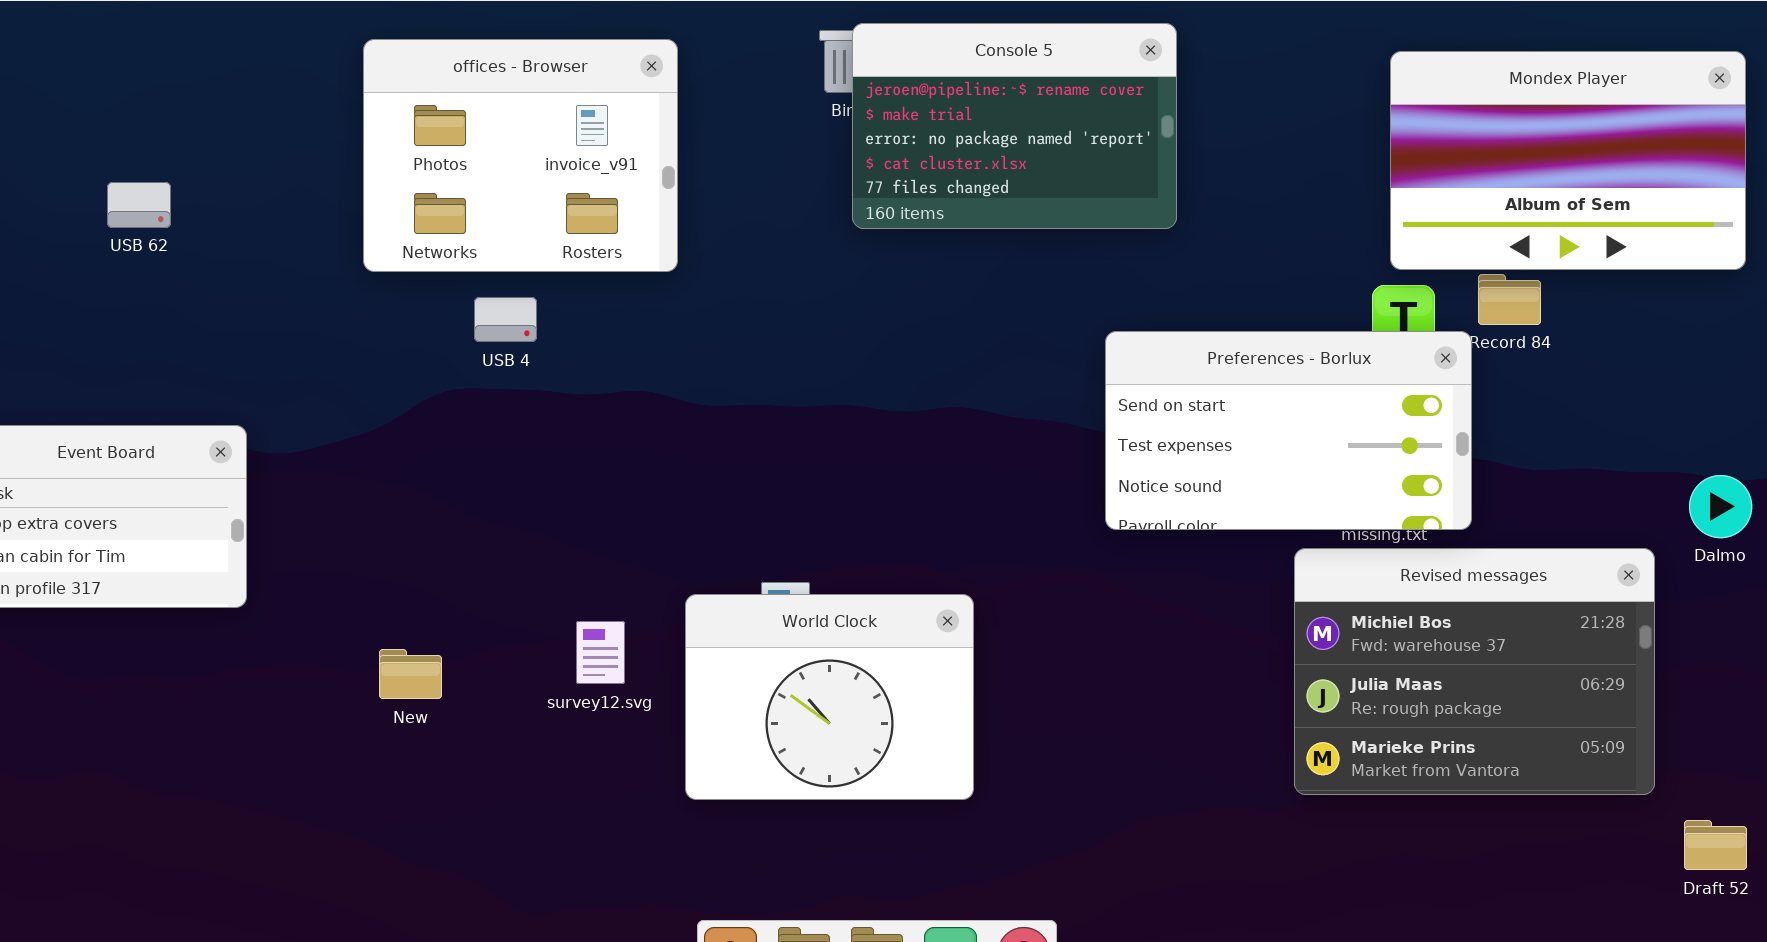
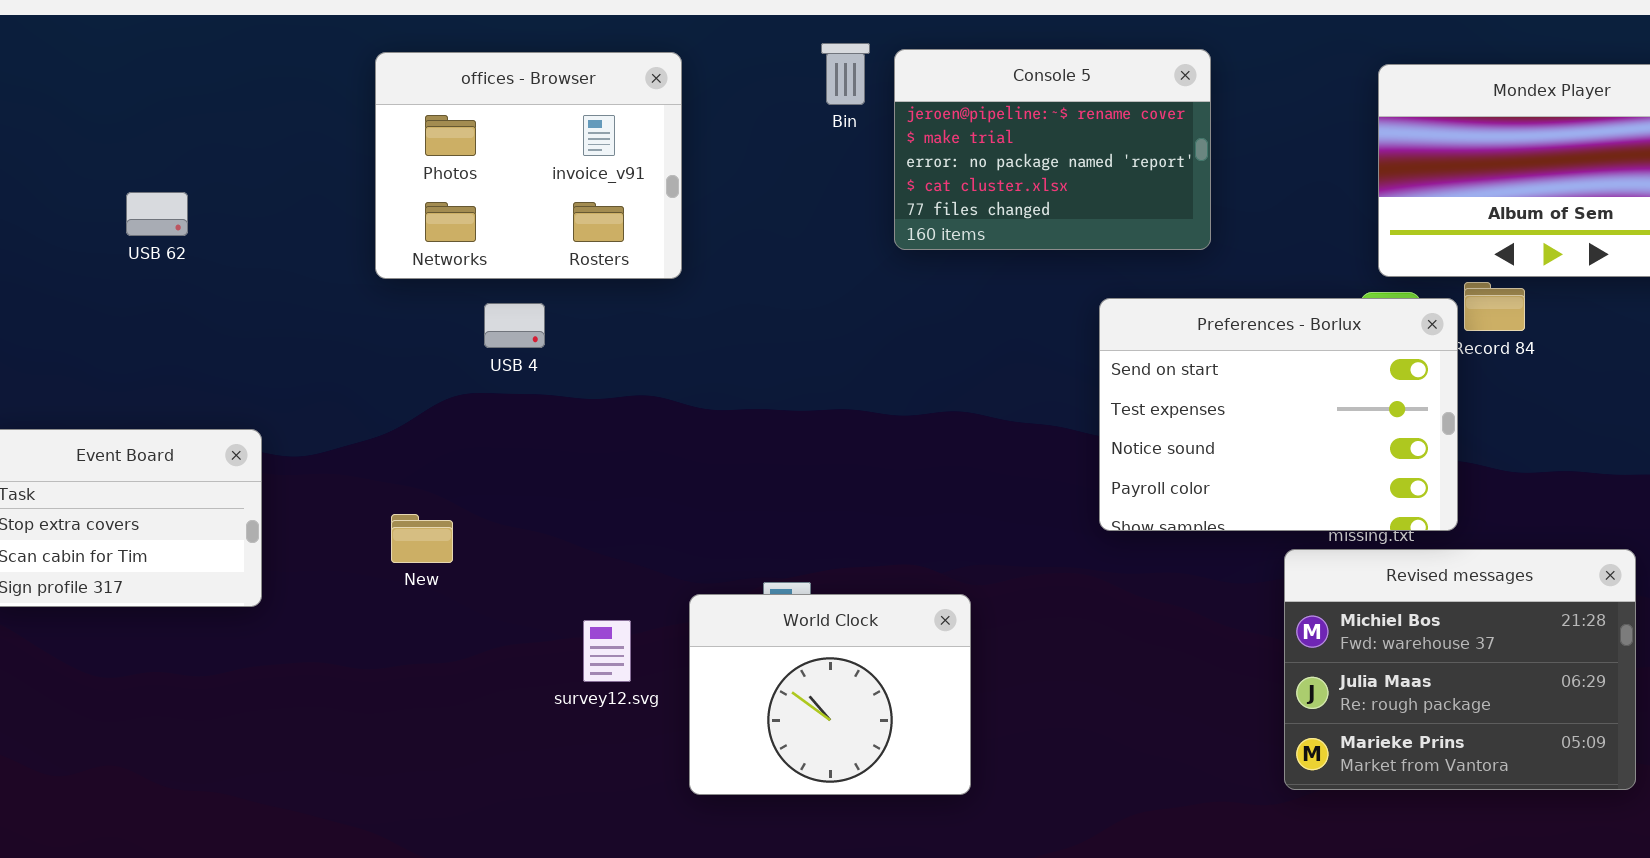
Console 5: [852,23,1177,229] -> [894,49,1211,250], moved
Preferences - Borlux: [1105,331,1472,530] -> [1099,298,1458,531], resized
New: [379,649,442,699] -> [391,514,453,563], moved

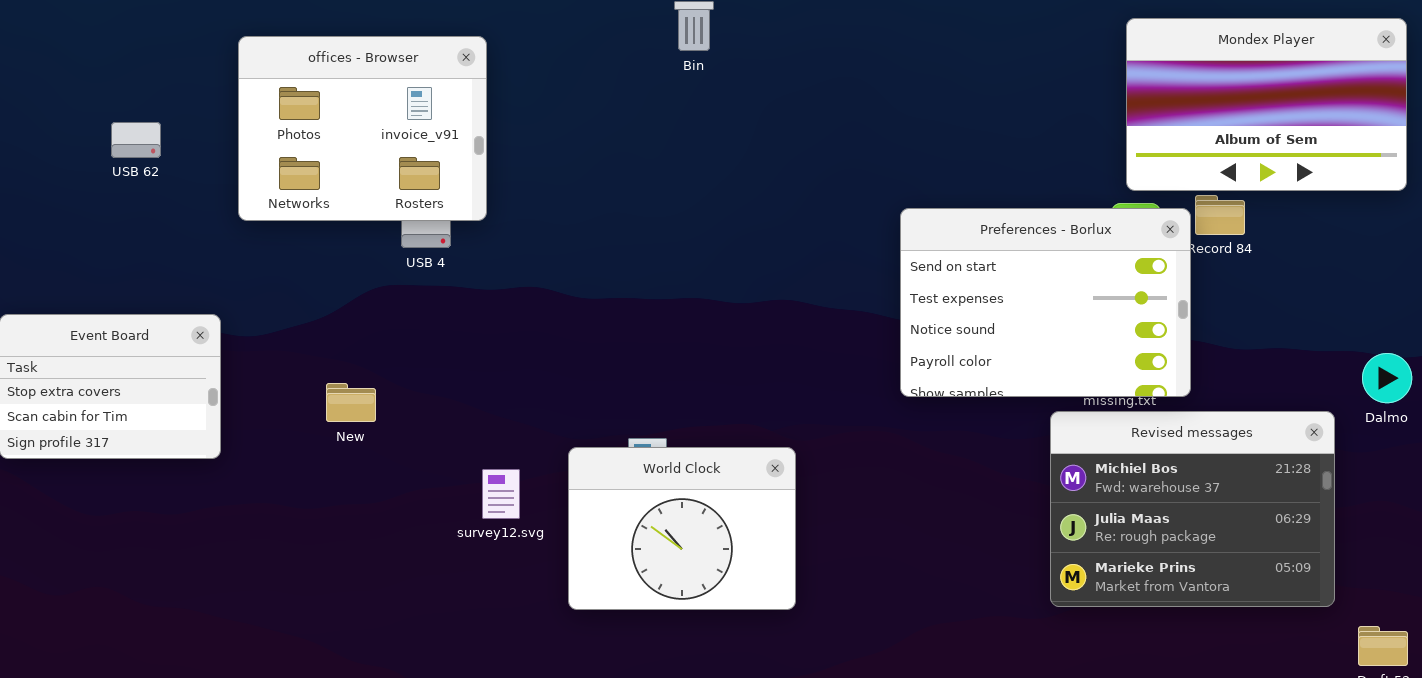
Console 5: [894,49,1211,250] -> none, closed
offices - Browser: [375,52,682,279] -> [238,36,487,221], moved

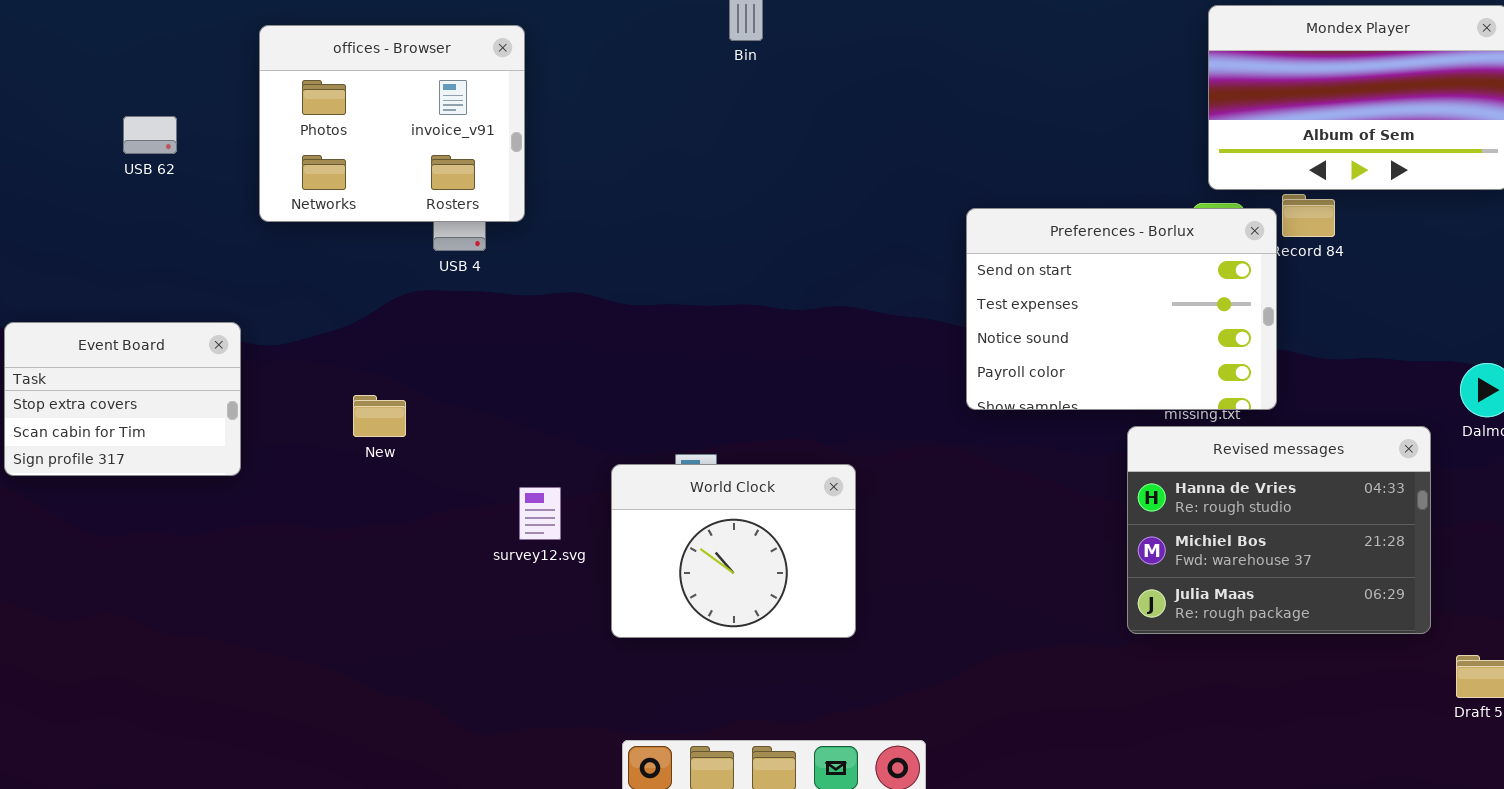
Revised messages: [1050,411,1335,607] -> [1127,426,1431,634], scrolled up 1 row

